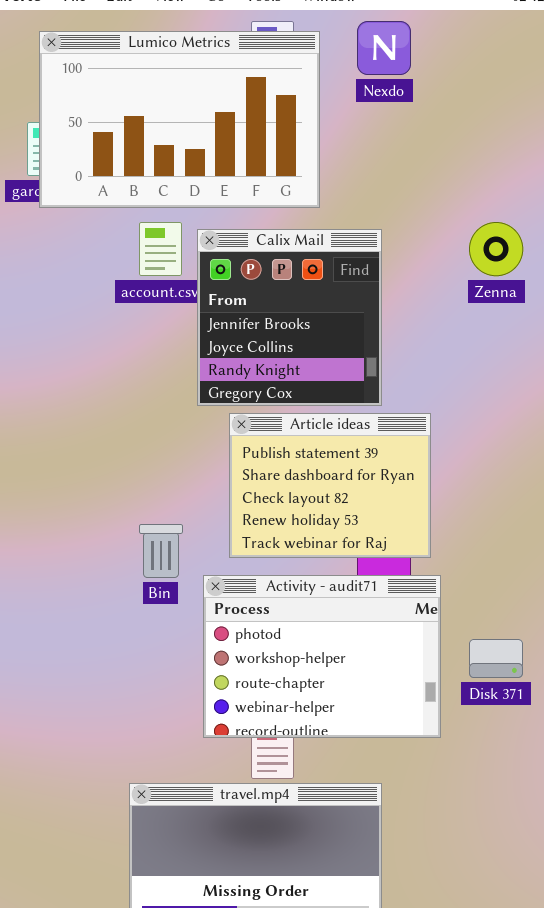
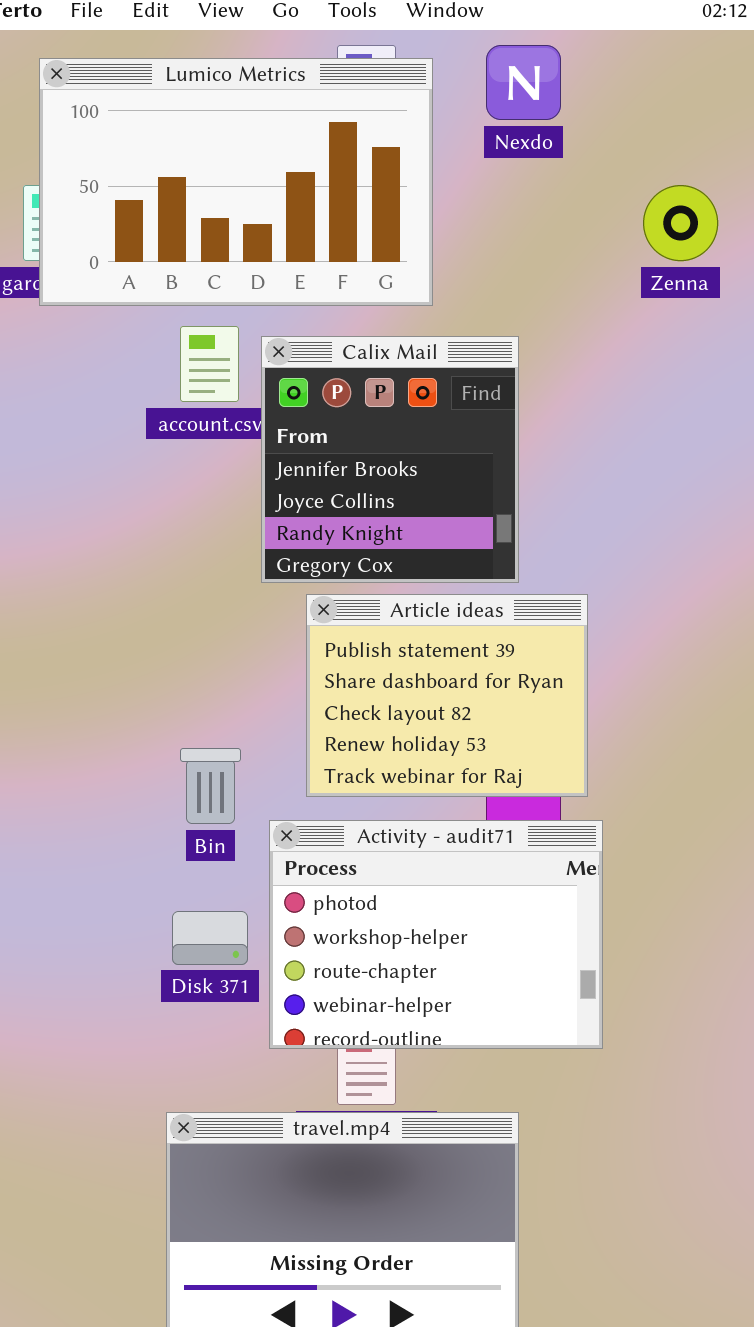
Zenna: [469,222,523,276] -> [643,185,718,261], moved
Disk 371: [469,639,523,678] -> [172,911,248,965], moved

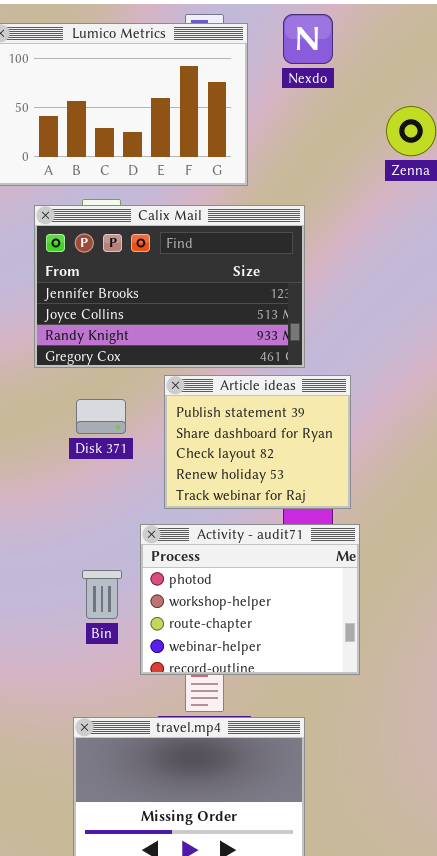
Calix Mail: [261,336,519,583] -> [34,205,305,368], resized
Bin: [180,748,241,824] -> [82,570,122,619], moved
Disk 371: [172,911,248,965] -> [76,399,126,434], moved

